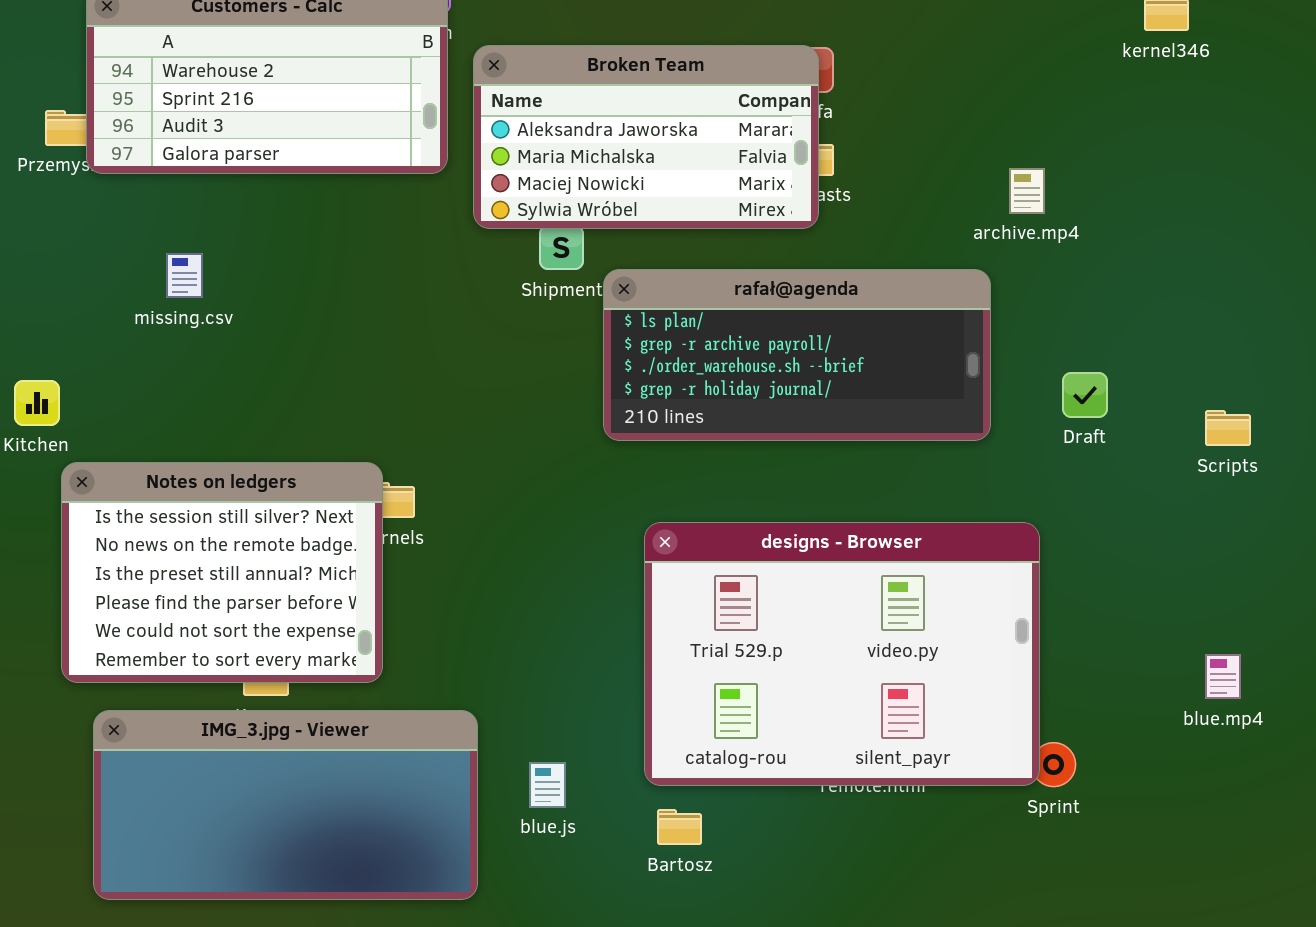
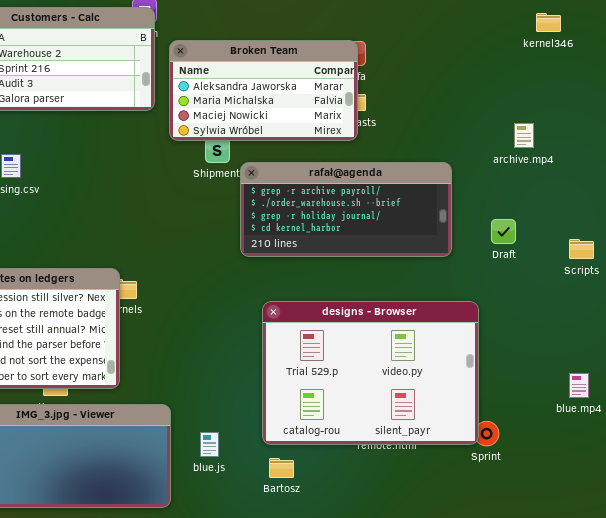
archive.mp4: [1009,168,1045,214] -> [514,123,534,148], moved
rafał@agenda: [603,269,991,441] -> [240,162,452,257], scrolled down 1 row

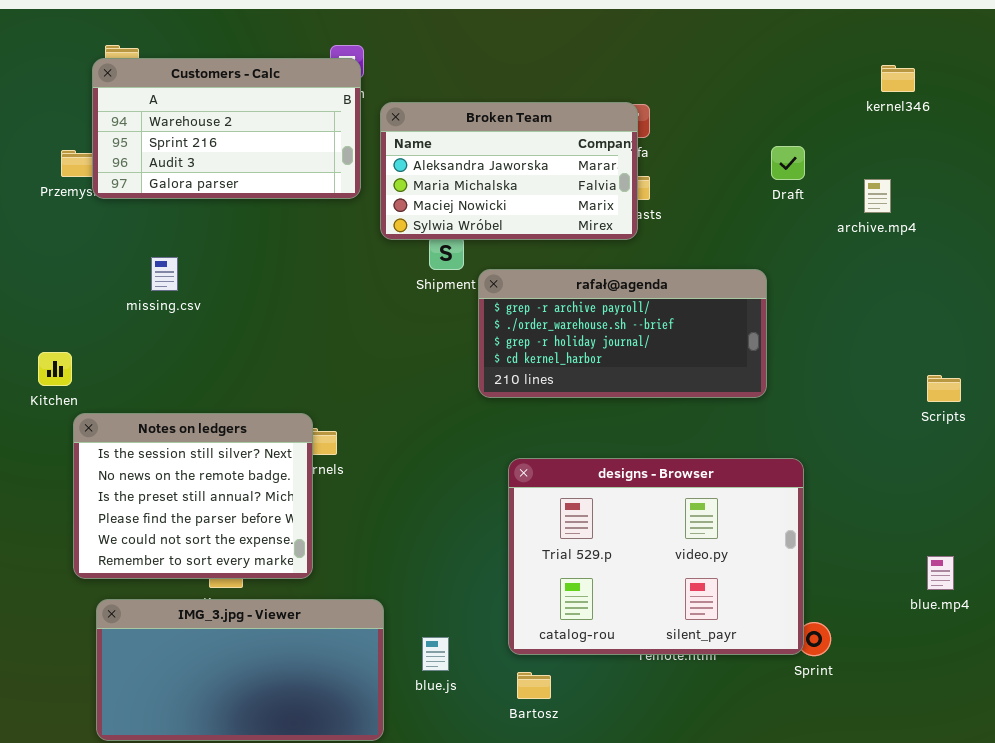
archive.mp4: [514,123,534,148] -> [864,179,891,213], moved
Draft: [491,219,516,244] -> [771,146,805,180], moved

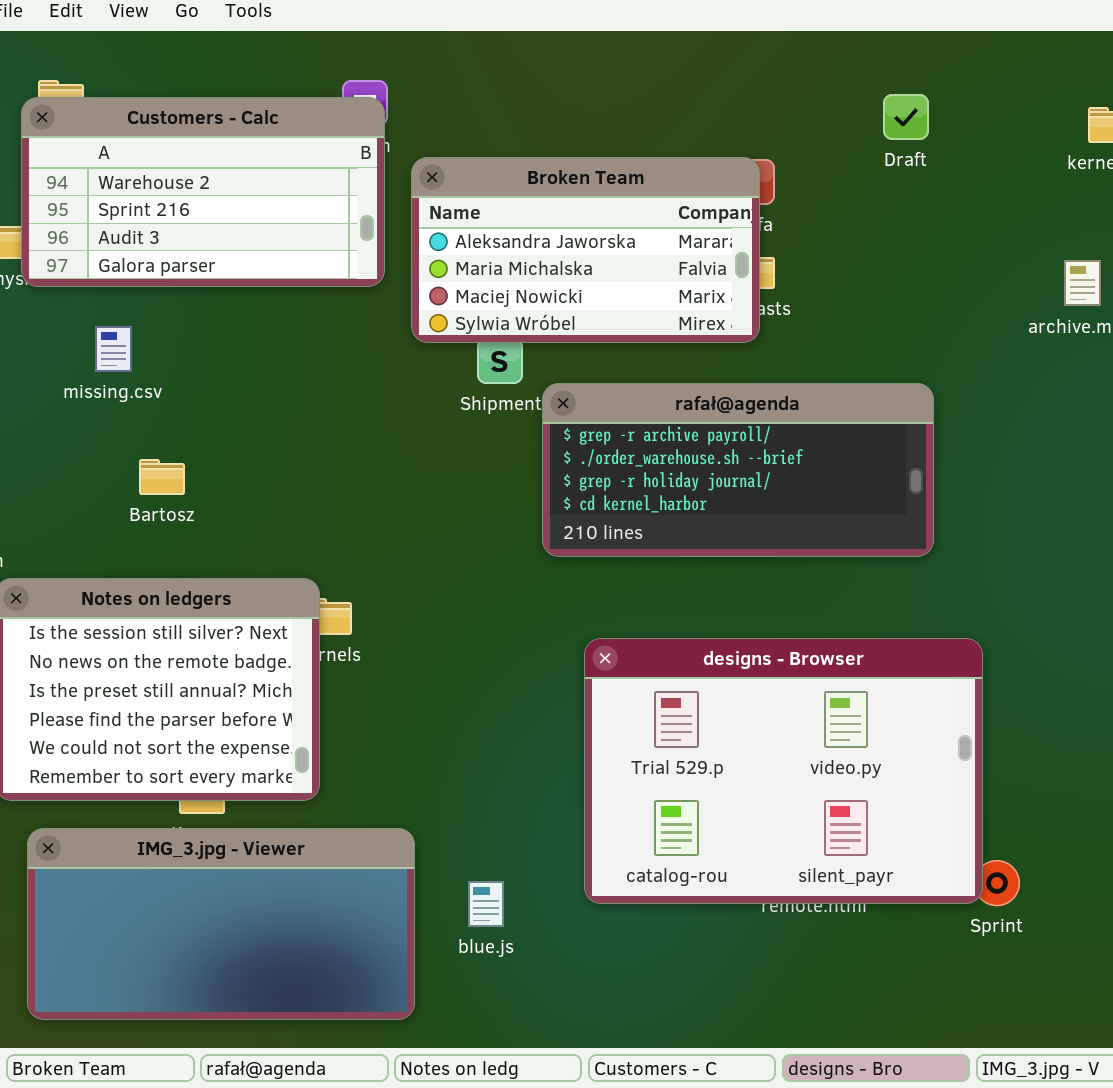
Draft: [771,146,805,180] -> [883,94,929,140], moved
missing.csv: [151,257,178,291] -> [95,326,132,372], moved
Bartosz: [517,672,551,699] -> [139,459,185,495], moved

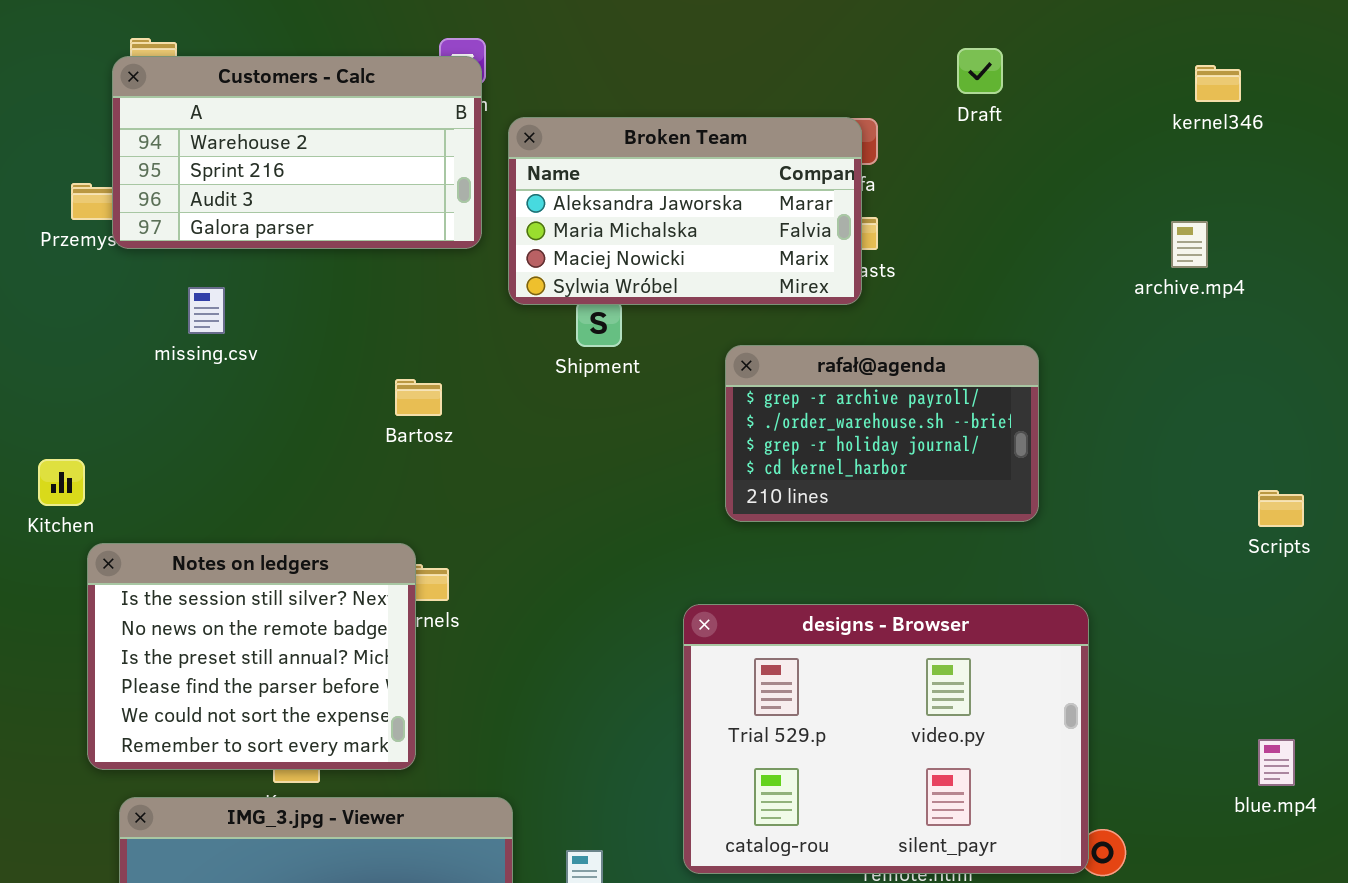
Draft: [883,94,929,140] -> [957,48,1003,94], moved
rafał@agenda: [542,383,934,557] -> [725,345,1039,522], resized
Bartosz: [139,459,185,495] -> [395,379,442,416], moved

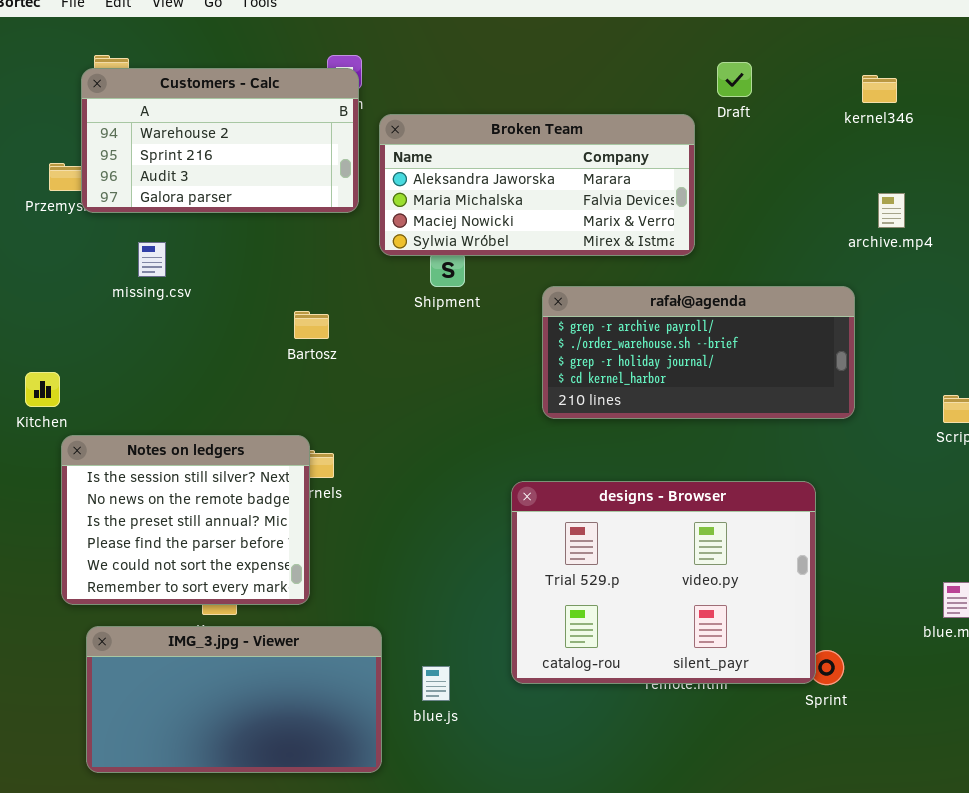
kernel346: [1195,65,1241,102] -> [862,75,897,103], moved
Broken Team: [508,117,862,305] -> [379,114,695,256], resized
rafał@agenda: [725,345,1039,522] -> [542,286,855,419], resized

